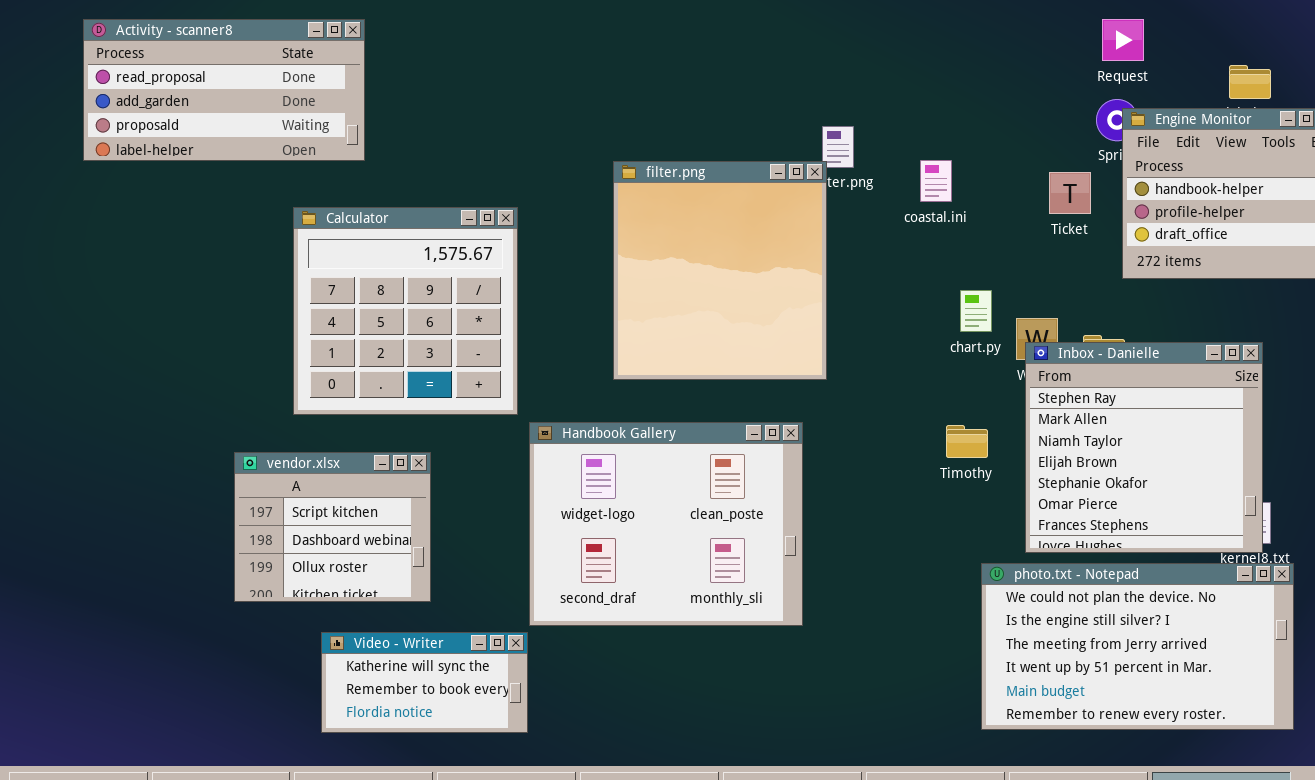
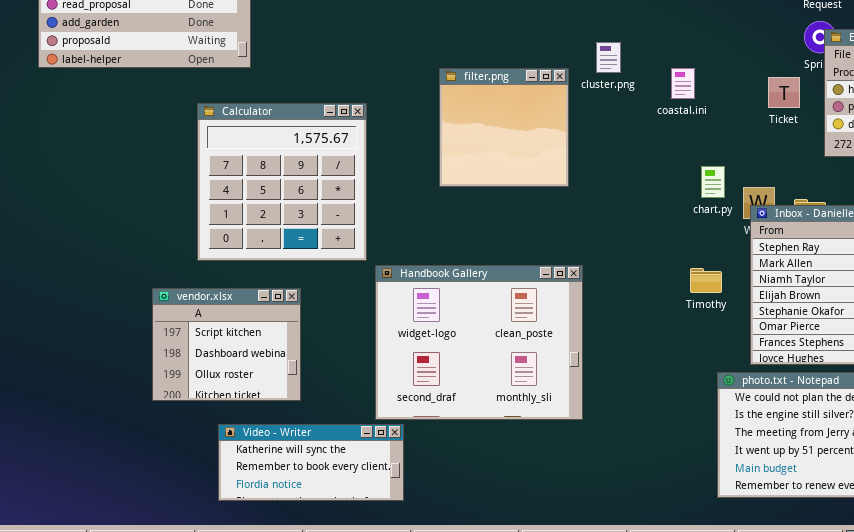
filter.png: [613,161,827,380] -> [439,68,569,187], resized
Video - Writer: [321,632,528,733] -> [218,424,404,501], resized

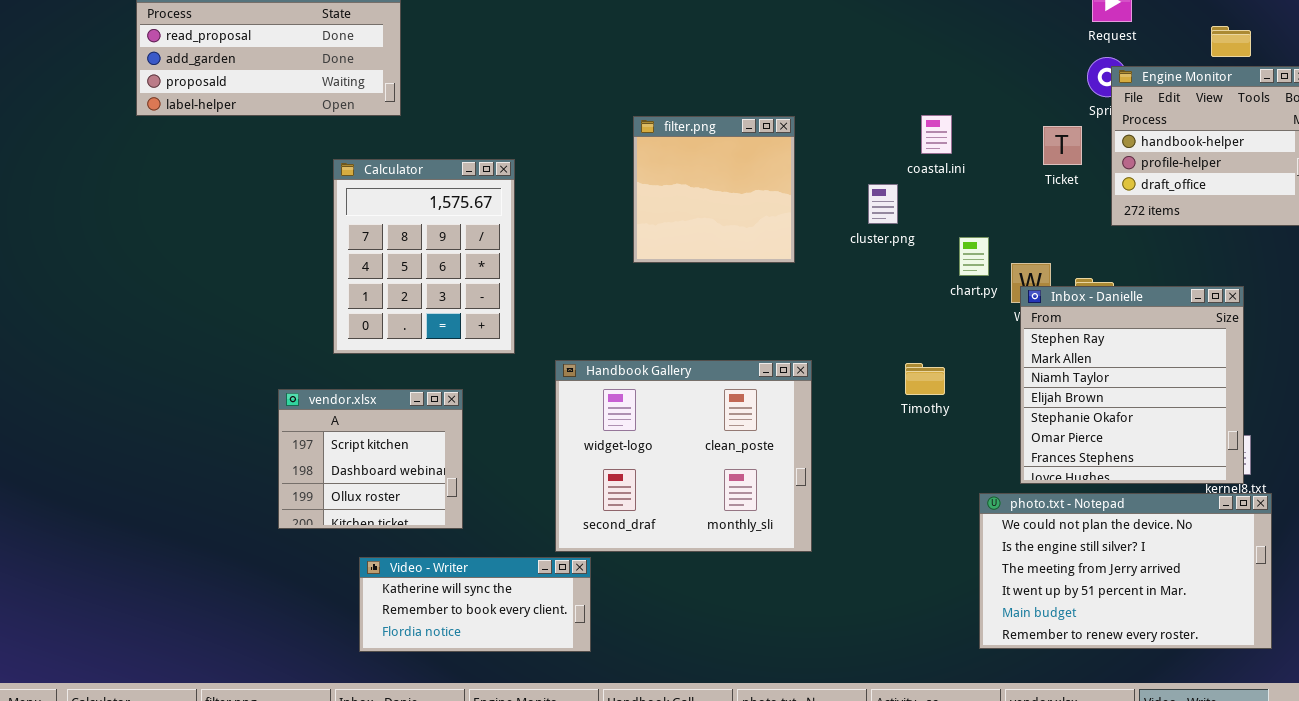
cluster.png: [596,42,621,73] -> [868,184,898,224], moved
Calculator: [197,103,367,261] -> [333,159,515,354], resized
Timothy: [690,268,722,293] -> [905,363,945,395], moved

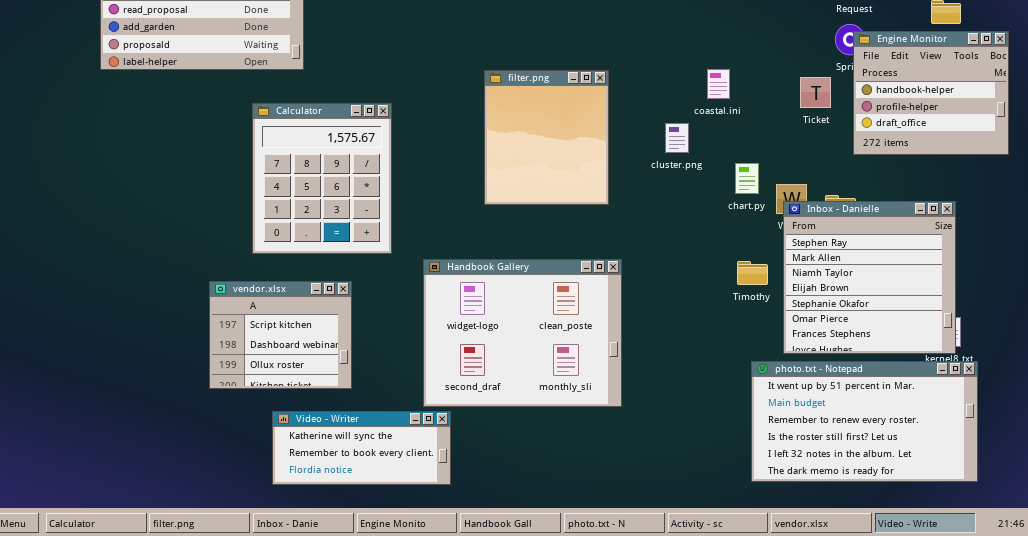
filter.png: [633,116,795,263] -> [484,70,609,205], resized
Timothy: [905,363,945,395] -> [737,261,768,285], moved
photo.txt - Notepad: [979,493,1272,649] -> [751,361,978,482], scrolled down 3 rows

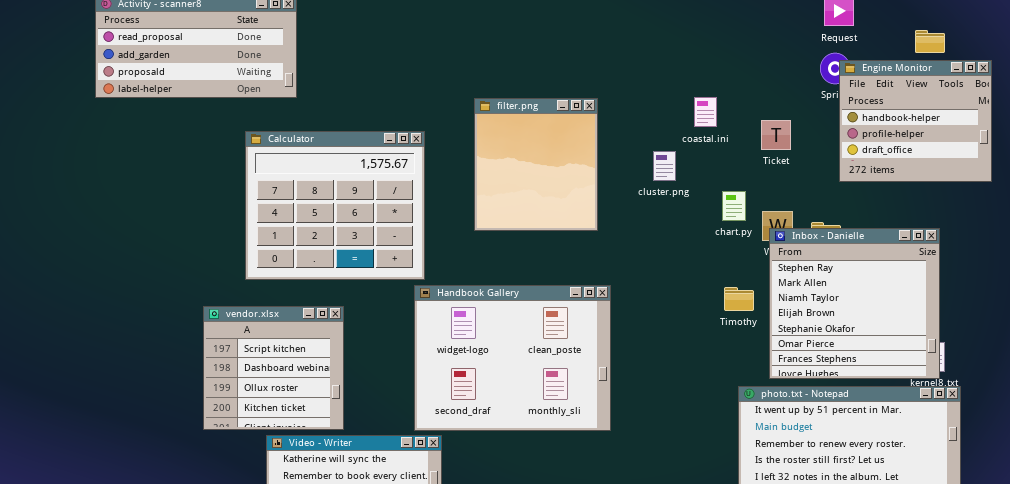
Ticket: [800,77,831,108] -> [761,120,791,150], moved
Calculator: [252,103,392,254] -> [245,131,425,280], resized
vendor.xlsx: [209,281,352,389] -> [203,306,344,430], resized

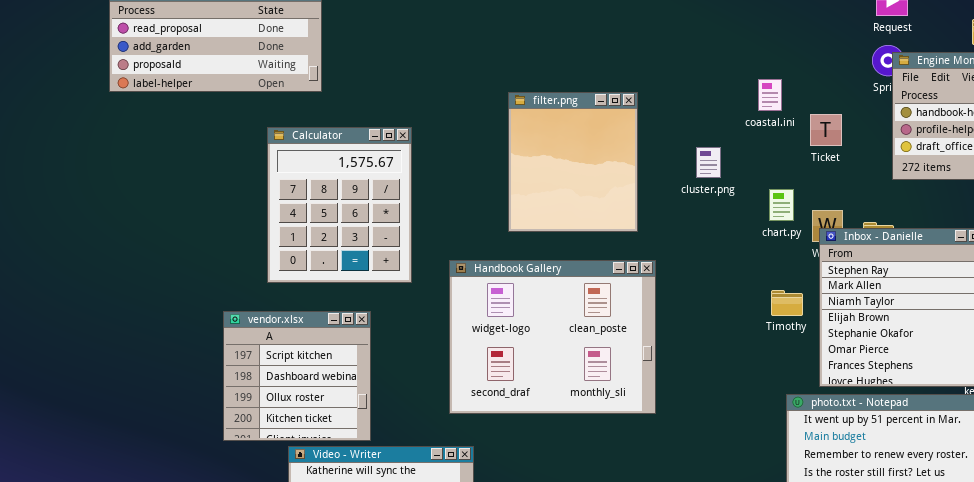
coastal.ini: [694,97,717,127] -> [758,79,782,111], moved
Calculator: [245,131,425,280] -> [267,127,412,283], resized
Handbook Gallery: [414,285,611,431] -> [449,260,656,414], moved

